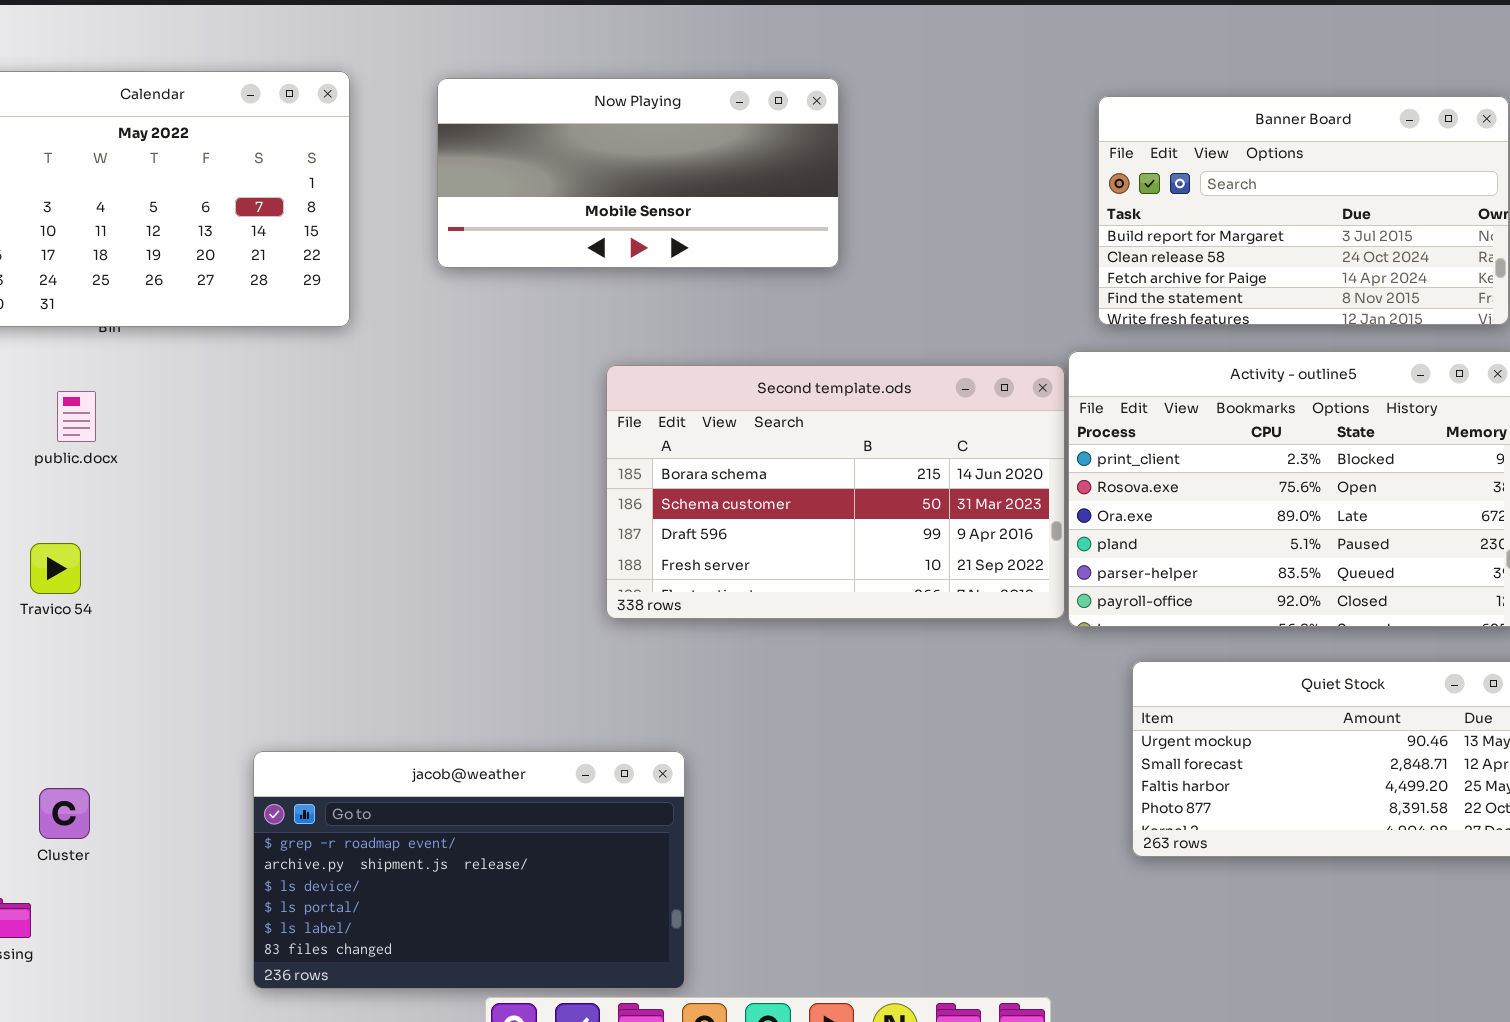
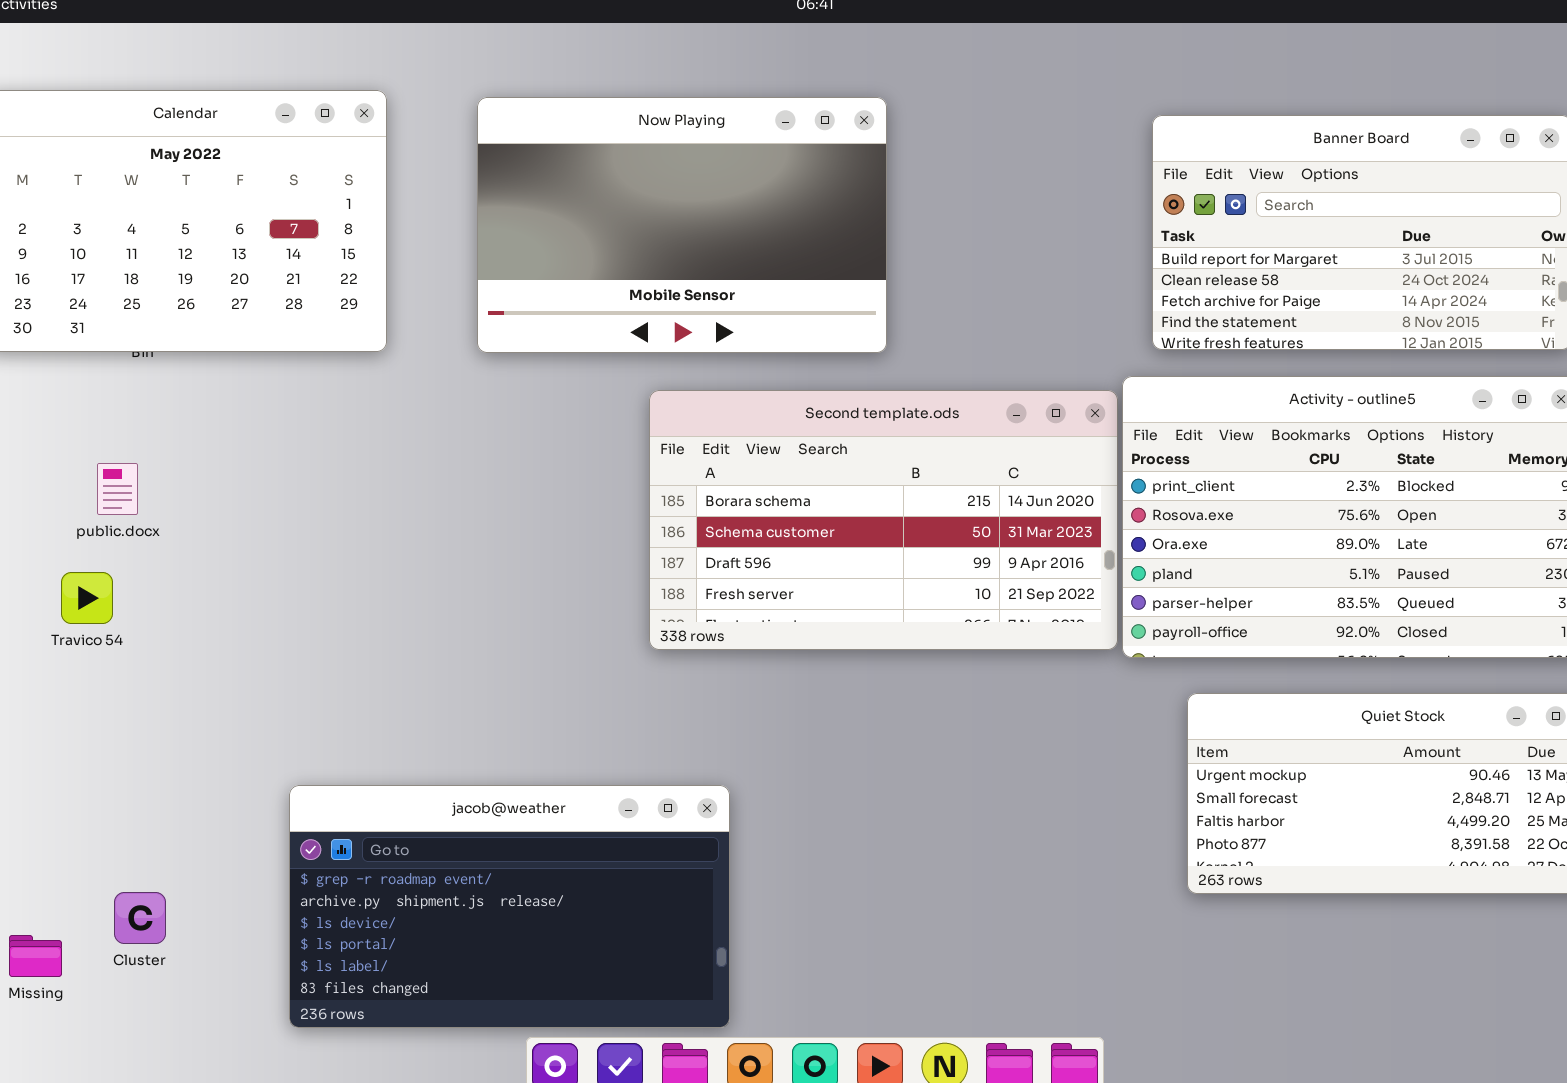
Now Playing: [437,78,839,268] -> [477,97,887,353], resized
public.docx: [57,391,96,442] -> [97,463,138,515], moved
Cluster: [39,788,90,839] -> [114,892,166,944], moved

